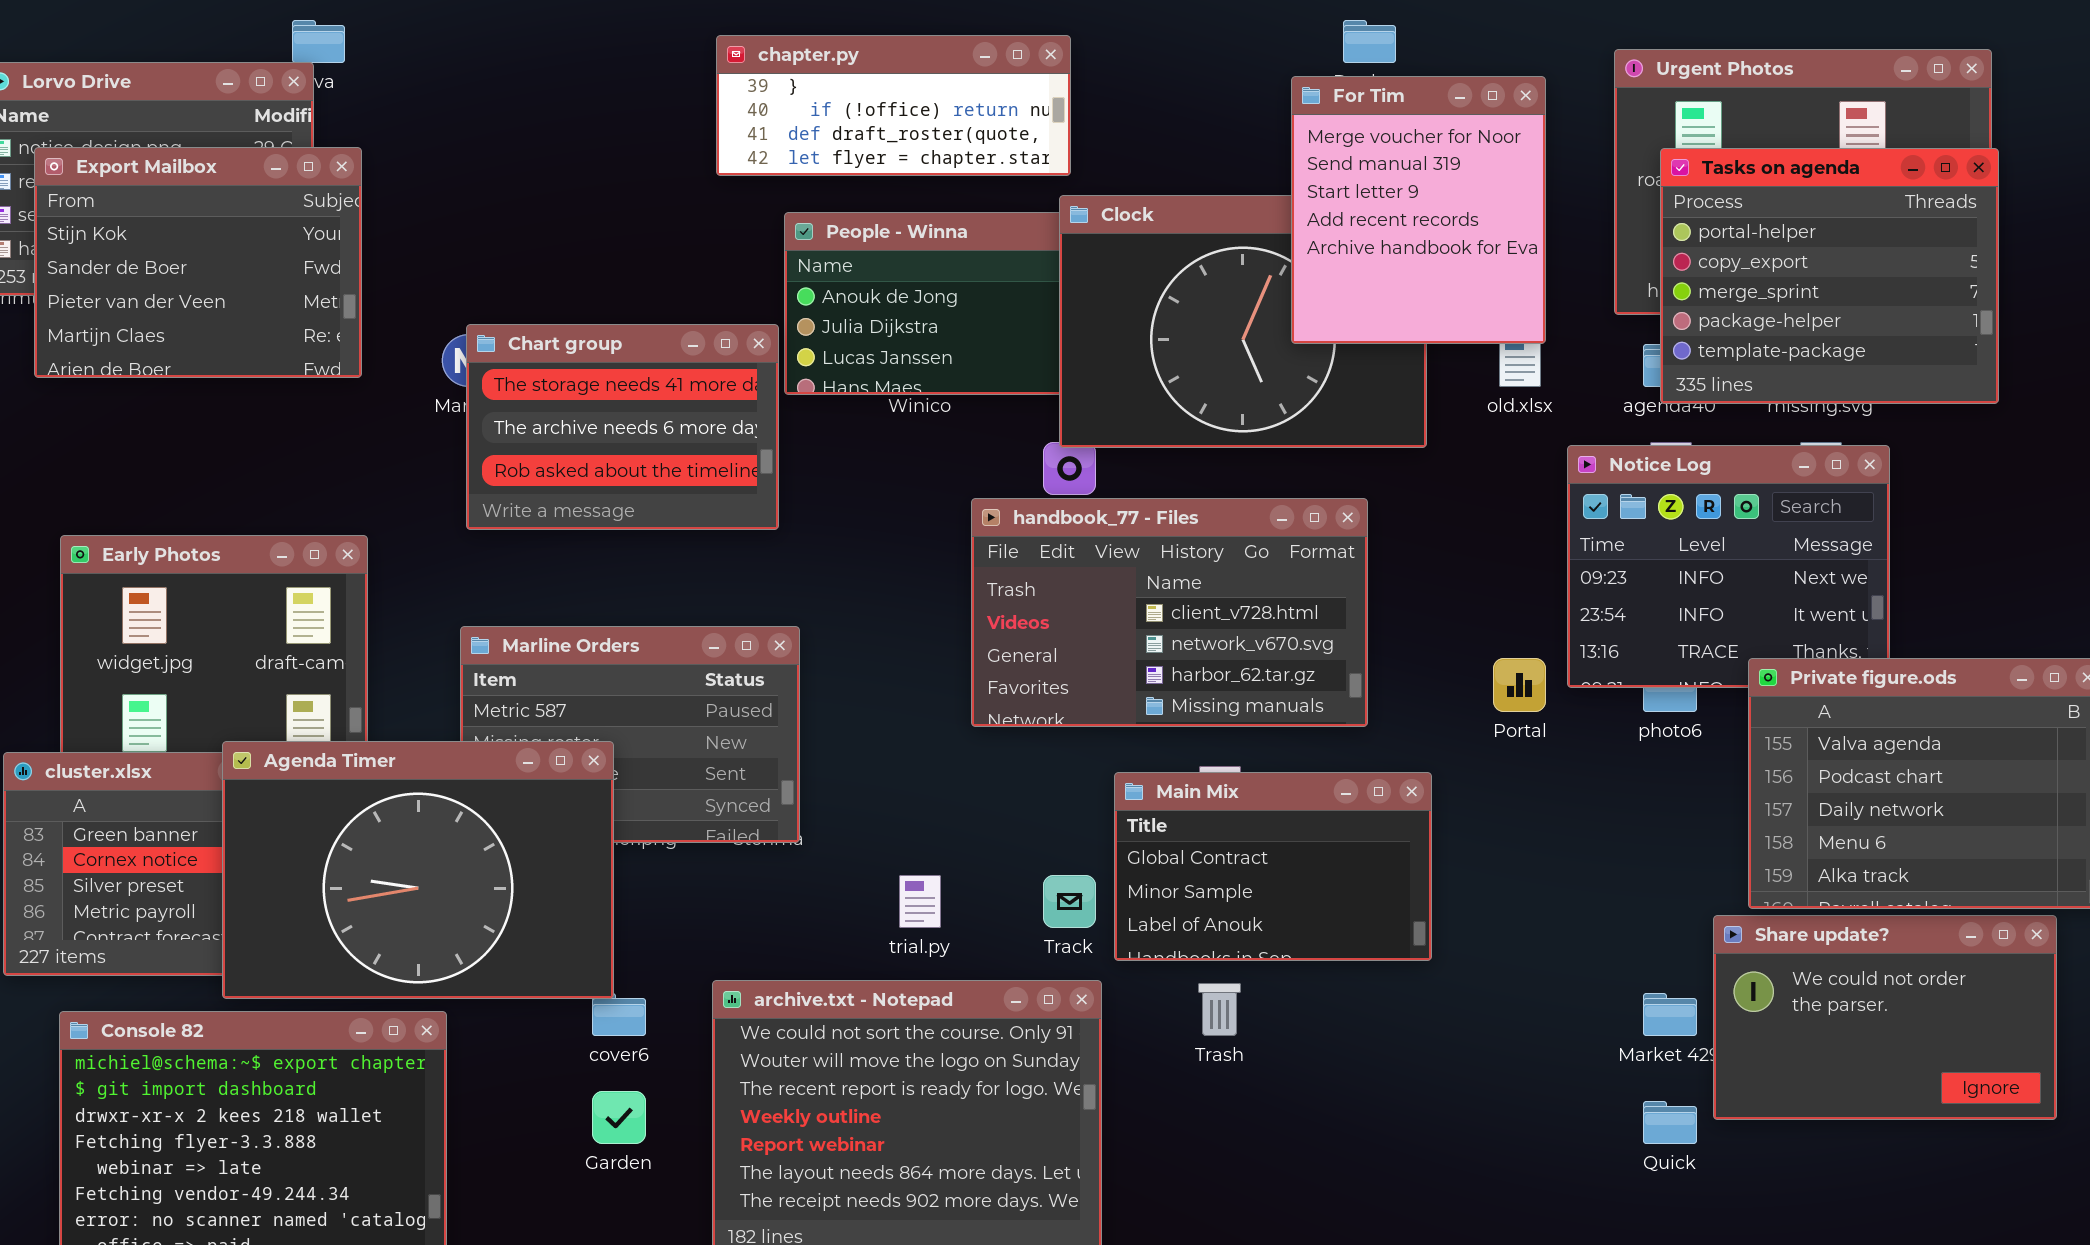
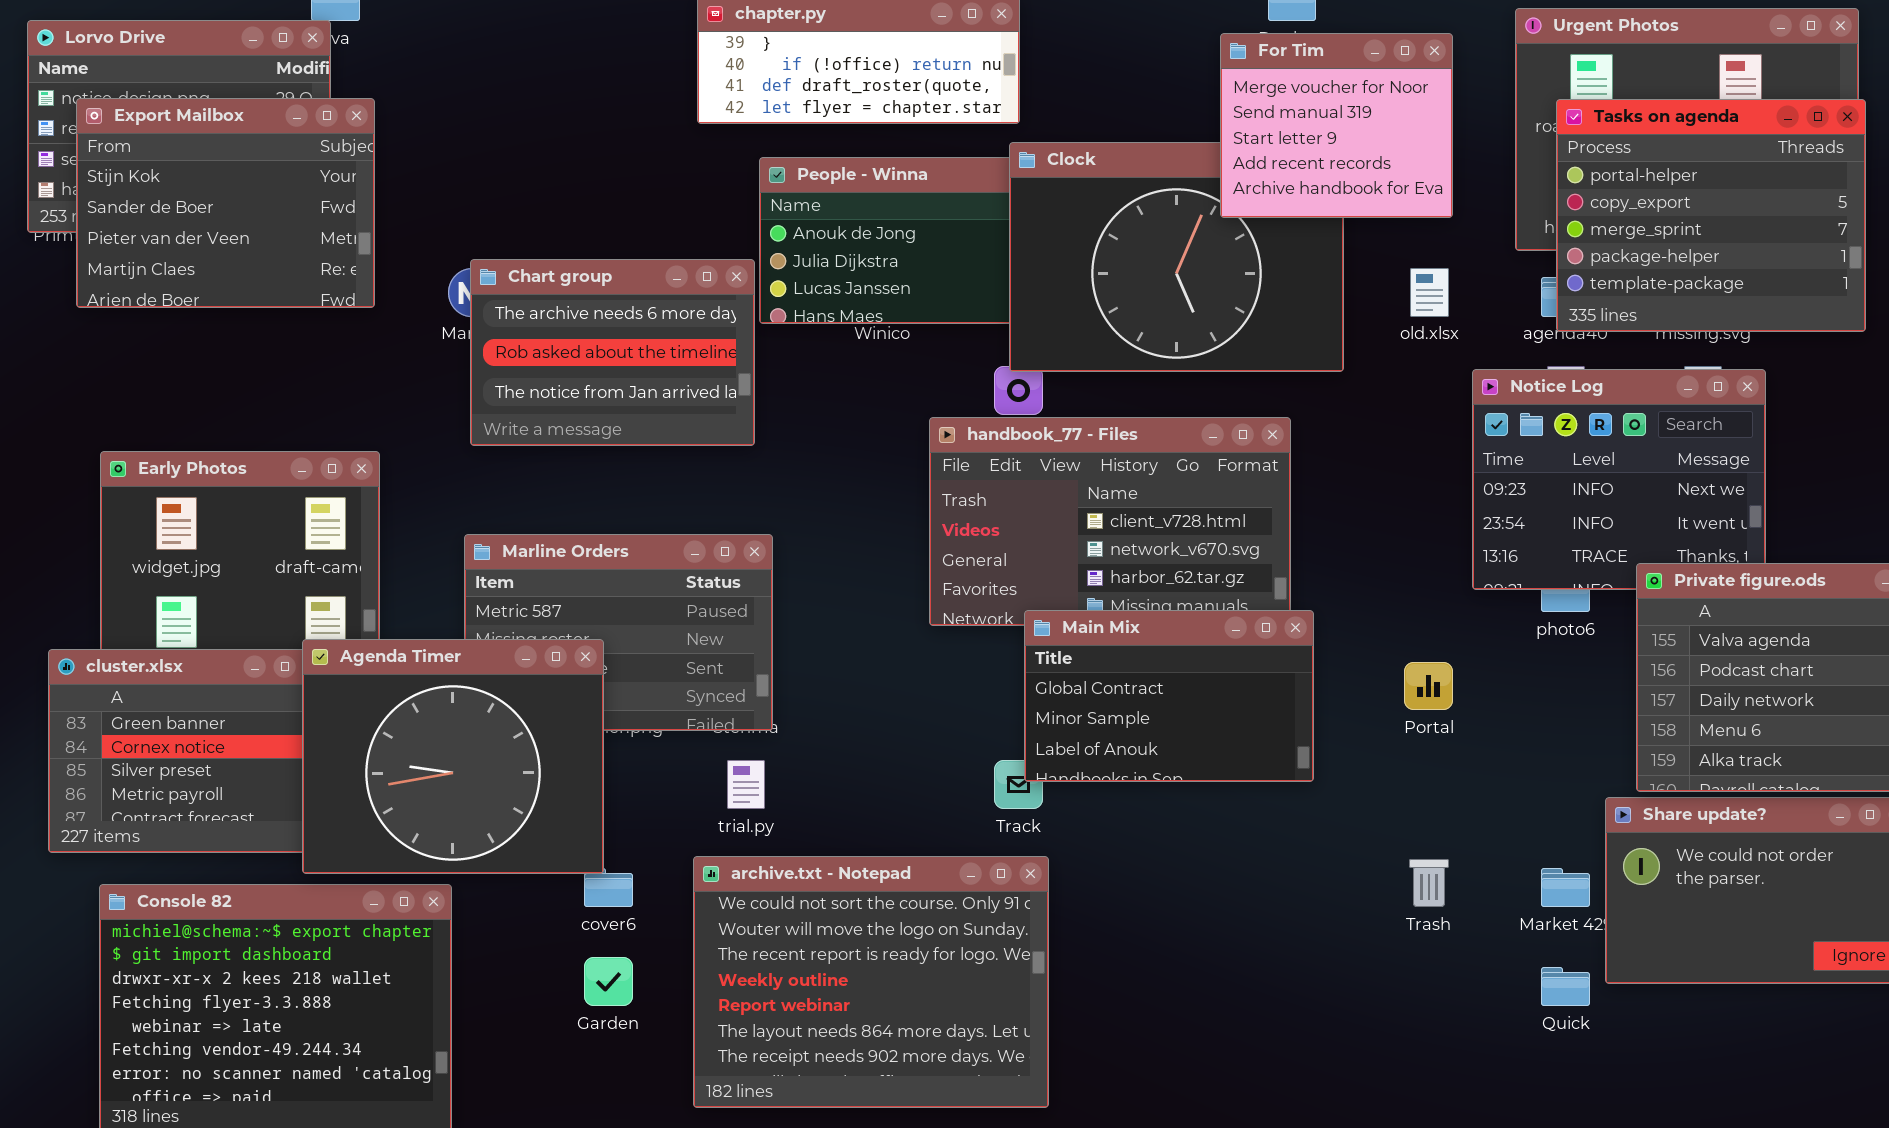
For Tim: [1291,76,1546,344] -> [1220,33,1453,218], resized
Chart group: [466,324,779,530] -> [470,259,755,446], scrolled down 1 row
Portal: [1493,658,1546,712] -> [1404,662,1453,710], moved
Agenda Timer: [222,741,614,999] -> [302,639,604,874], resized
Main Mix: [1114,772,1432,961] -> [1024,610,1314,782], moved
trial.py: [899,875,941,928] -> [727,760,765,809], moved
Trash: [1198,983,1241,1036] -> [1409,859,1449,907], moved

